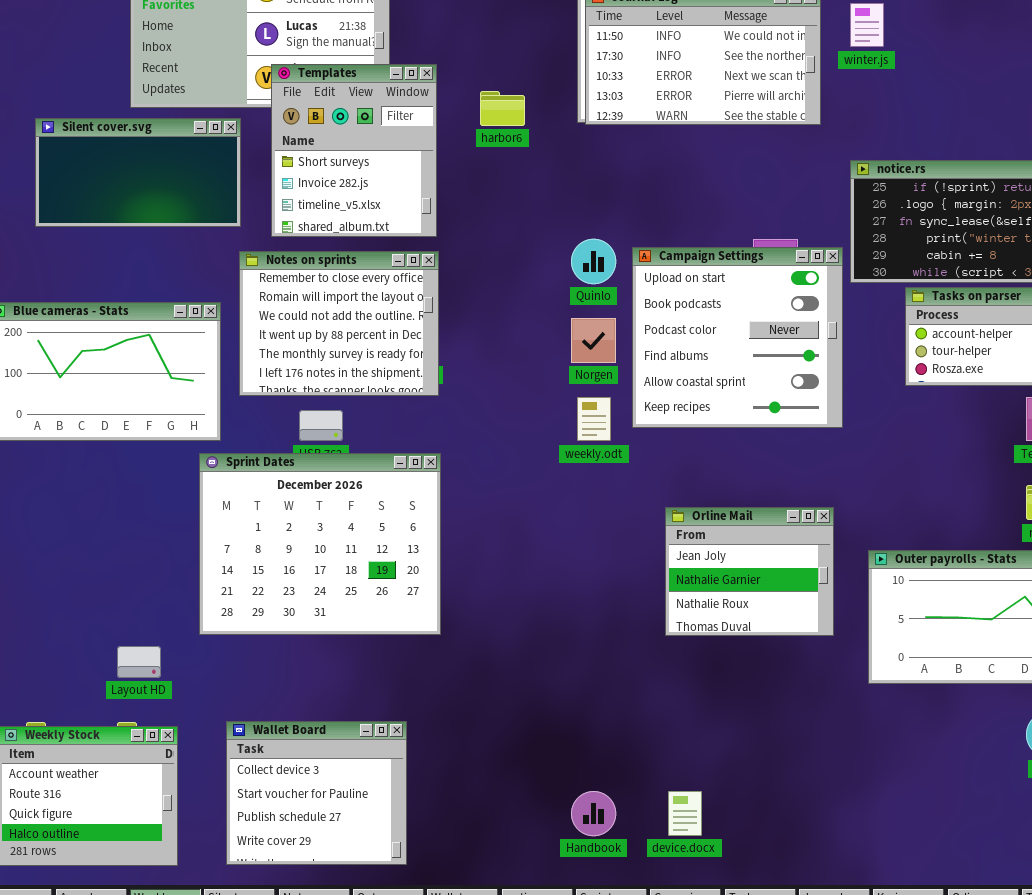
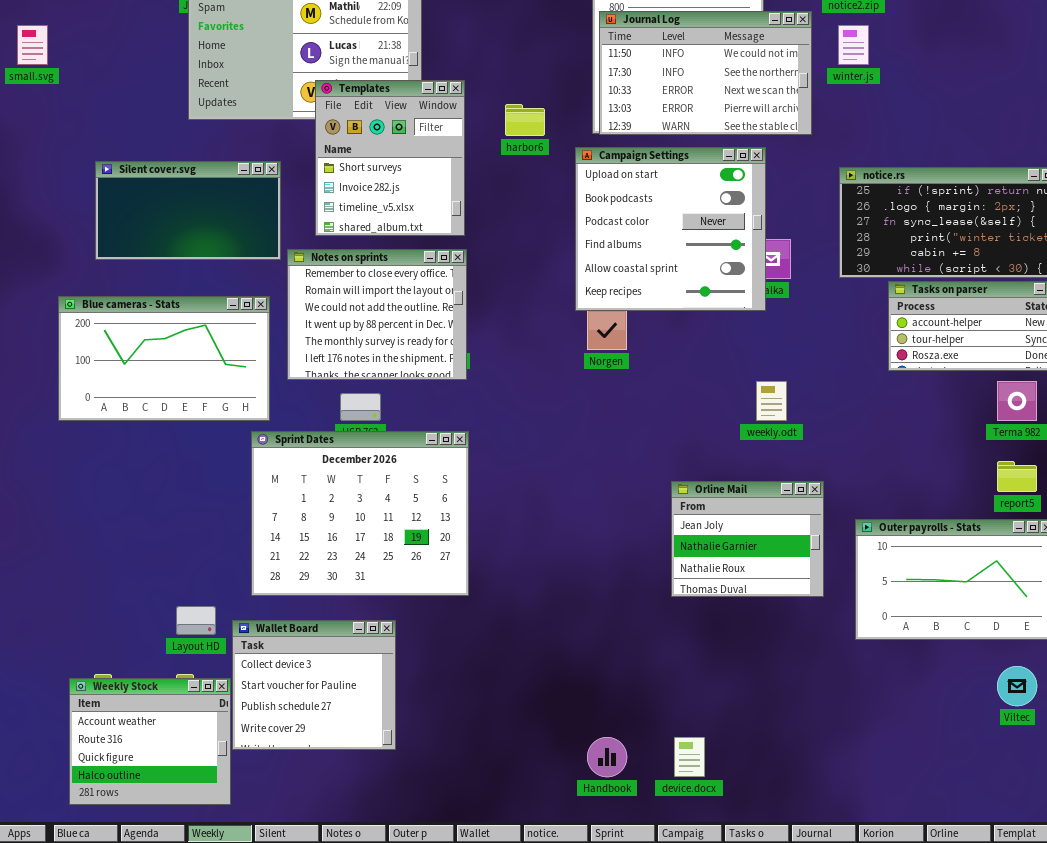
Silent cover.svg: [35,118,241,227] -> [95,161,281,260], moved
Campaign Settings: [632,247,843,428] -> [575,147,766,311], moved
weekly.odt: [577,397,611,441] -> [756,381,787,421], moved
Wallet Board: [226,721,407,865] -> [232,620,396,750], moved

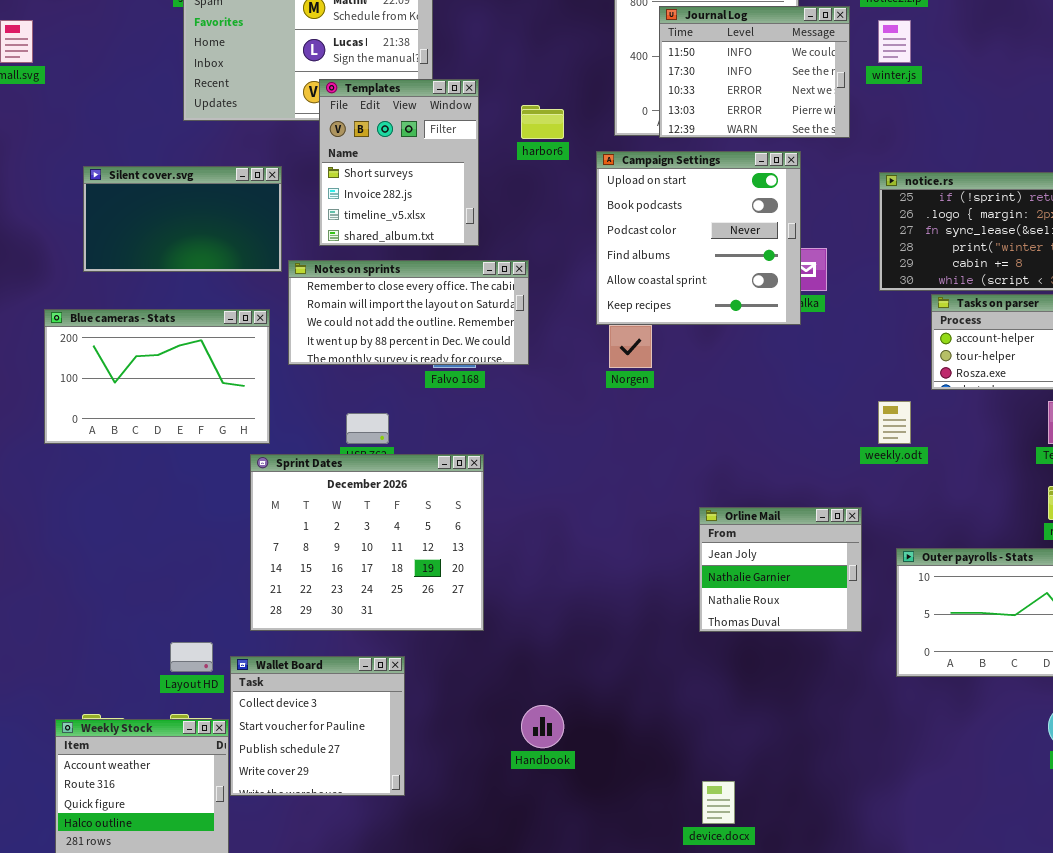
Journal Log: [599,11,812,135] -> [659,6,850,138], resized
Notes on sprints: [287,249,467,380] -> [288,260,529,365], resized
weekly.odt: [756,381,787,421] -> [878,401,911,444], moved
Handbook: [587,737,627,777] -> [521,705,564,748], moved

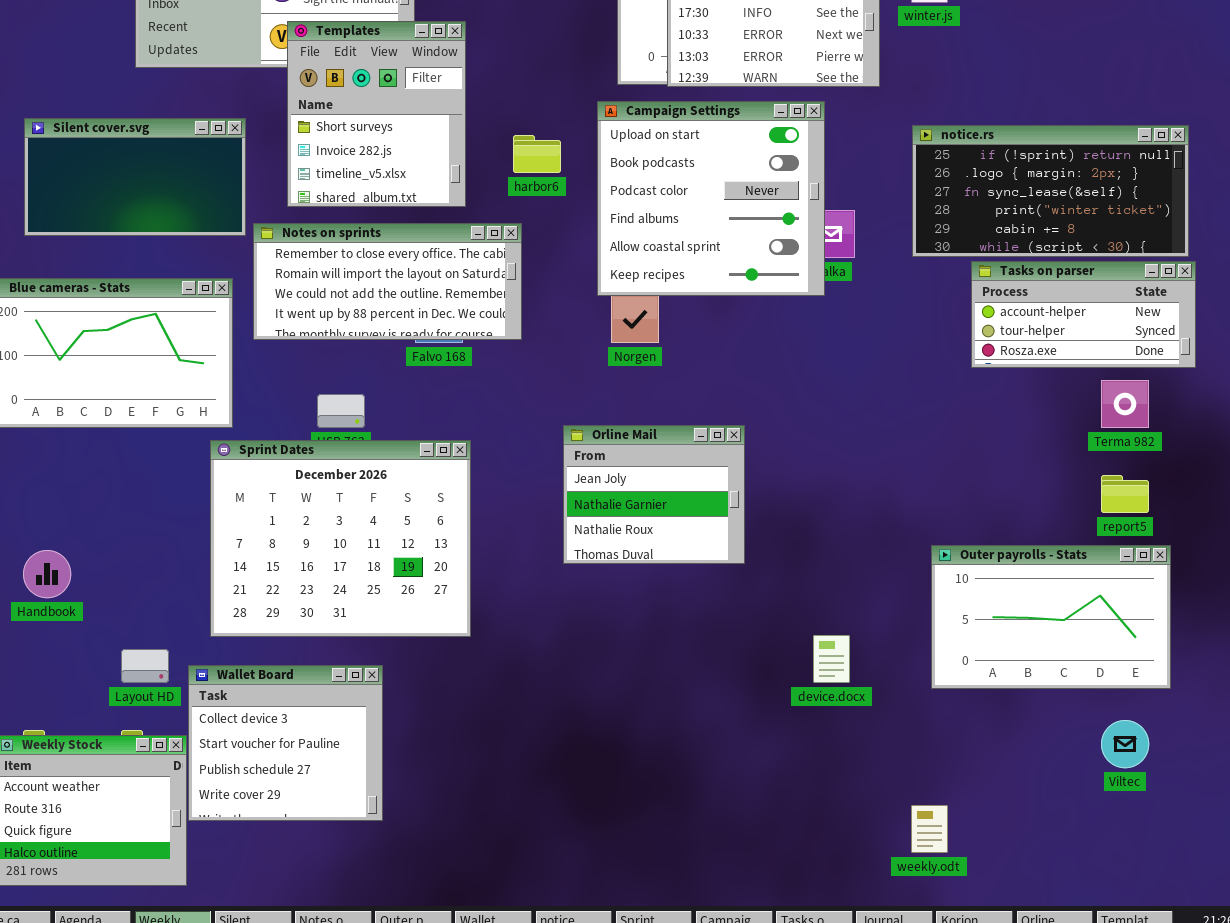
harbor6: [521,105,564,139] -> [513,135,561,173], moved
weekly.odt: [878,401,911,444] -> [911,805,948,853], moved
Orline Mail: [699,507,862,632] -> [563,425,745,564], moved
Handbook: [521,705,564,748] -> [23,550,71,598], moved
device.docx: [702,781,735,824] -> [813,635,850,683], moved

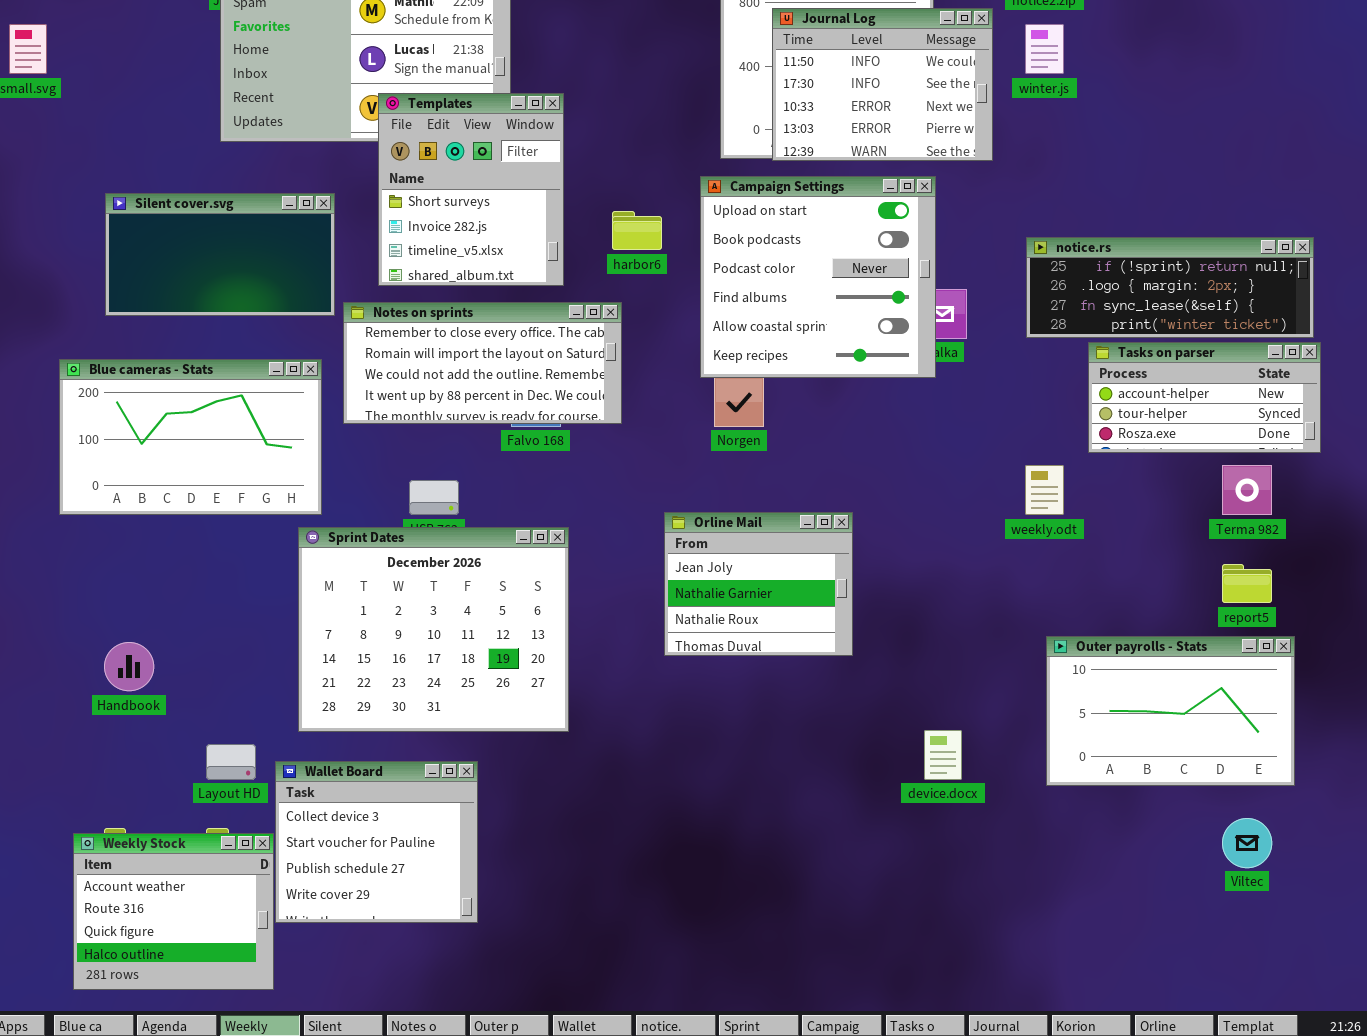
notice.rs: [912,125,1189,257] -> [1026,237,1314,338], resized
weekly.odt: [911,805,948,853] -> [1025,465,1064,515], moved

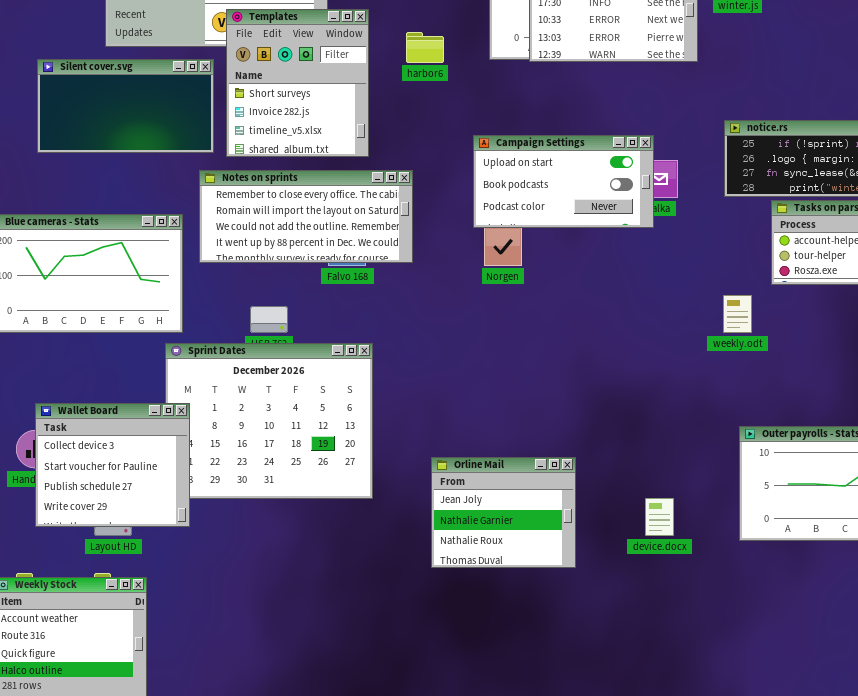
Campaign Settings: [700,176,936,378] -> [473,135,654,228], resized
Silent cover.svg: [105,193,335,316] -> [37,59,214,153], moved
harbor6: [612,211,662,250] -> [406,32,444,63], moved
Orline Mail: [664,512,853,656] -> [431,457,576,568], moved
Wallet Board: [275,761,478,923] -> [35,403,190,527], moved

